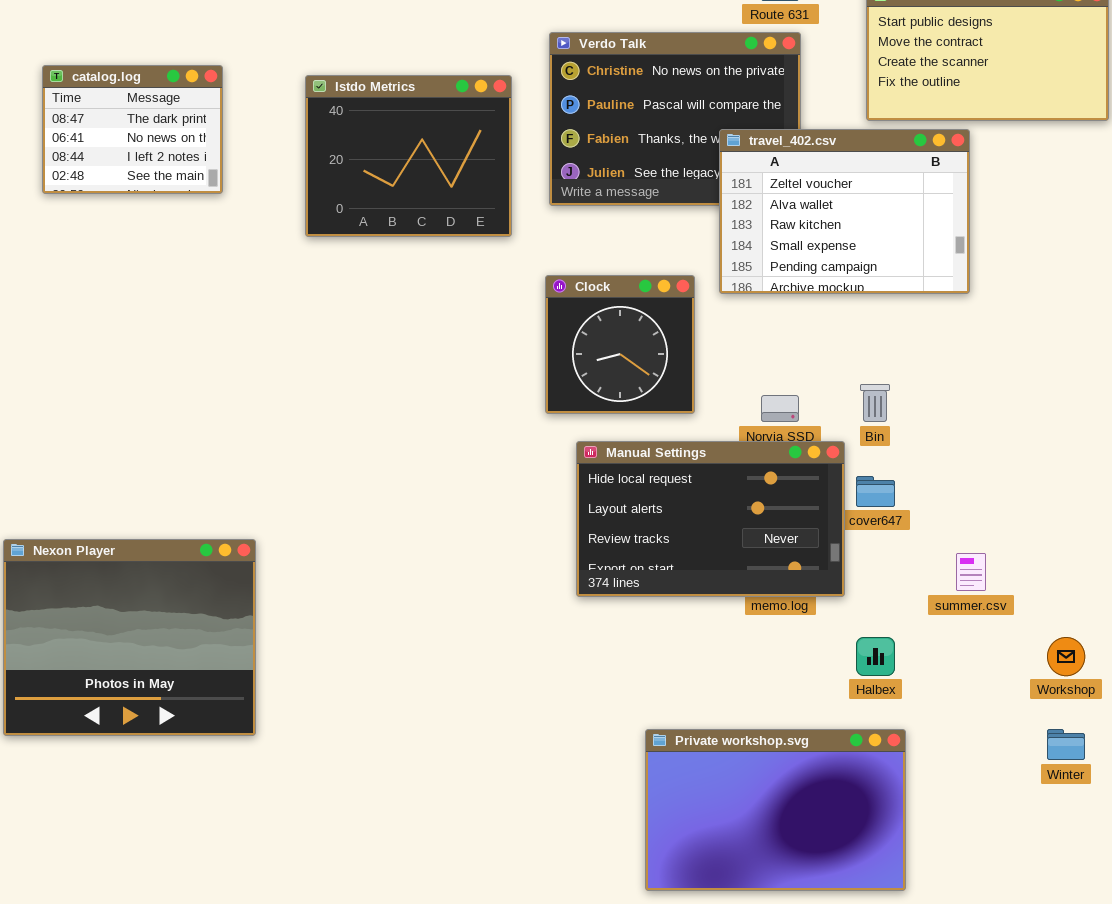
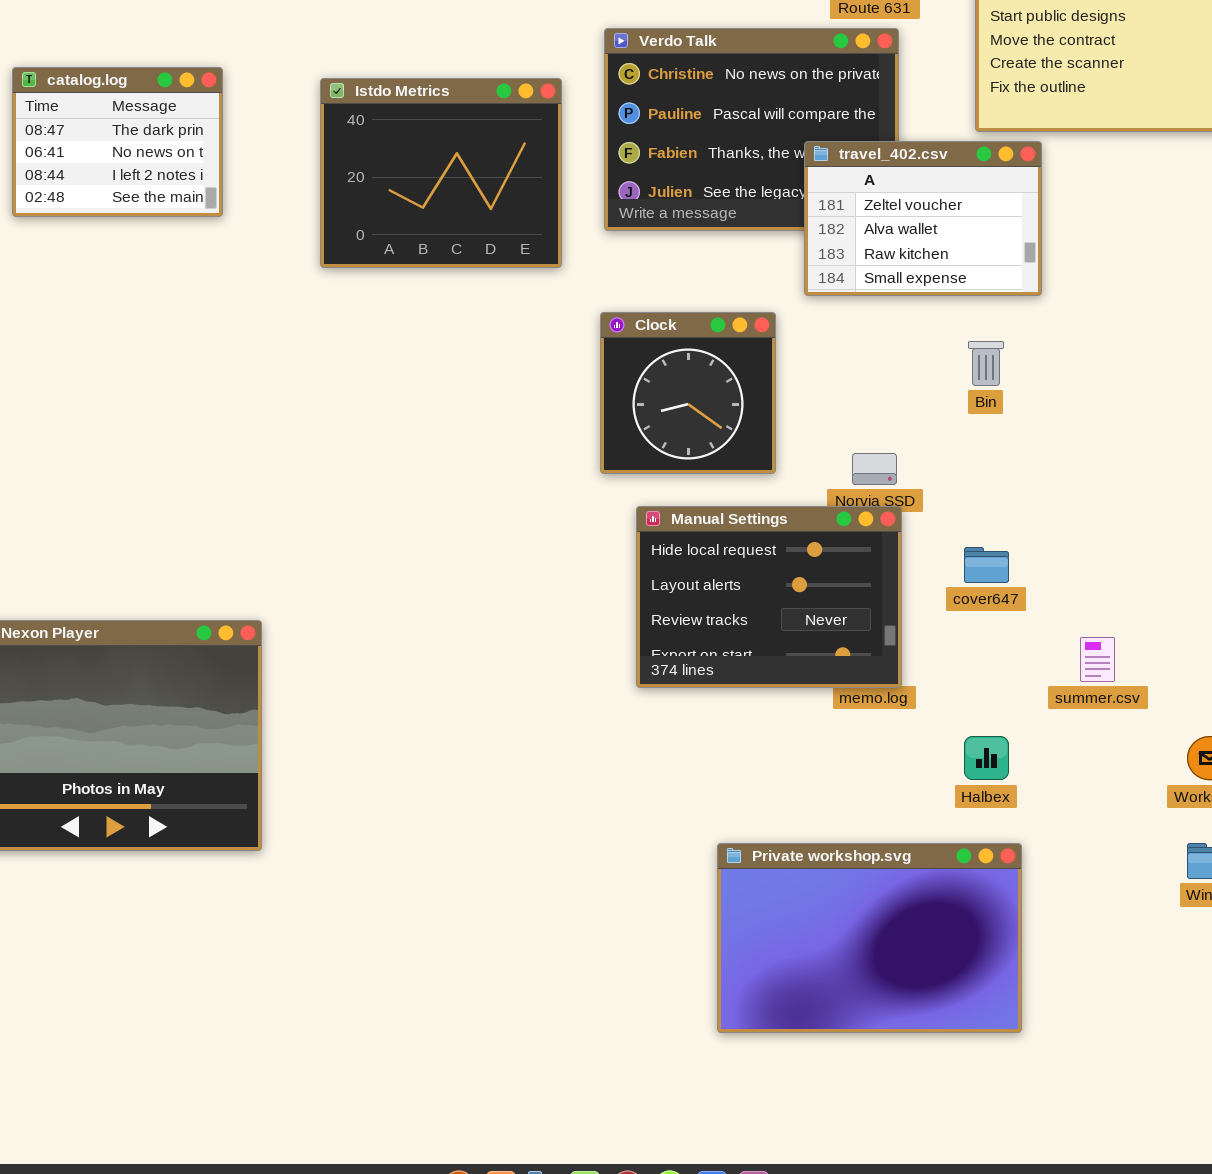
travel_402.csv: [719,129,970,294] -> [804,141,1042,296], resized
Bin: [860,384,890,422] -> [968,341,1004,386], moved
Manual Settings: [576,441,845,597] -> [636,506,902,688], resized

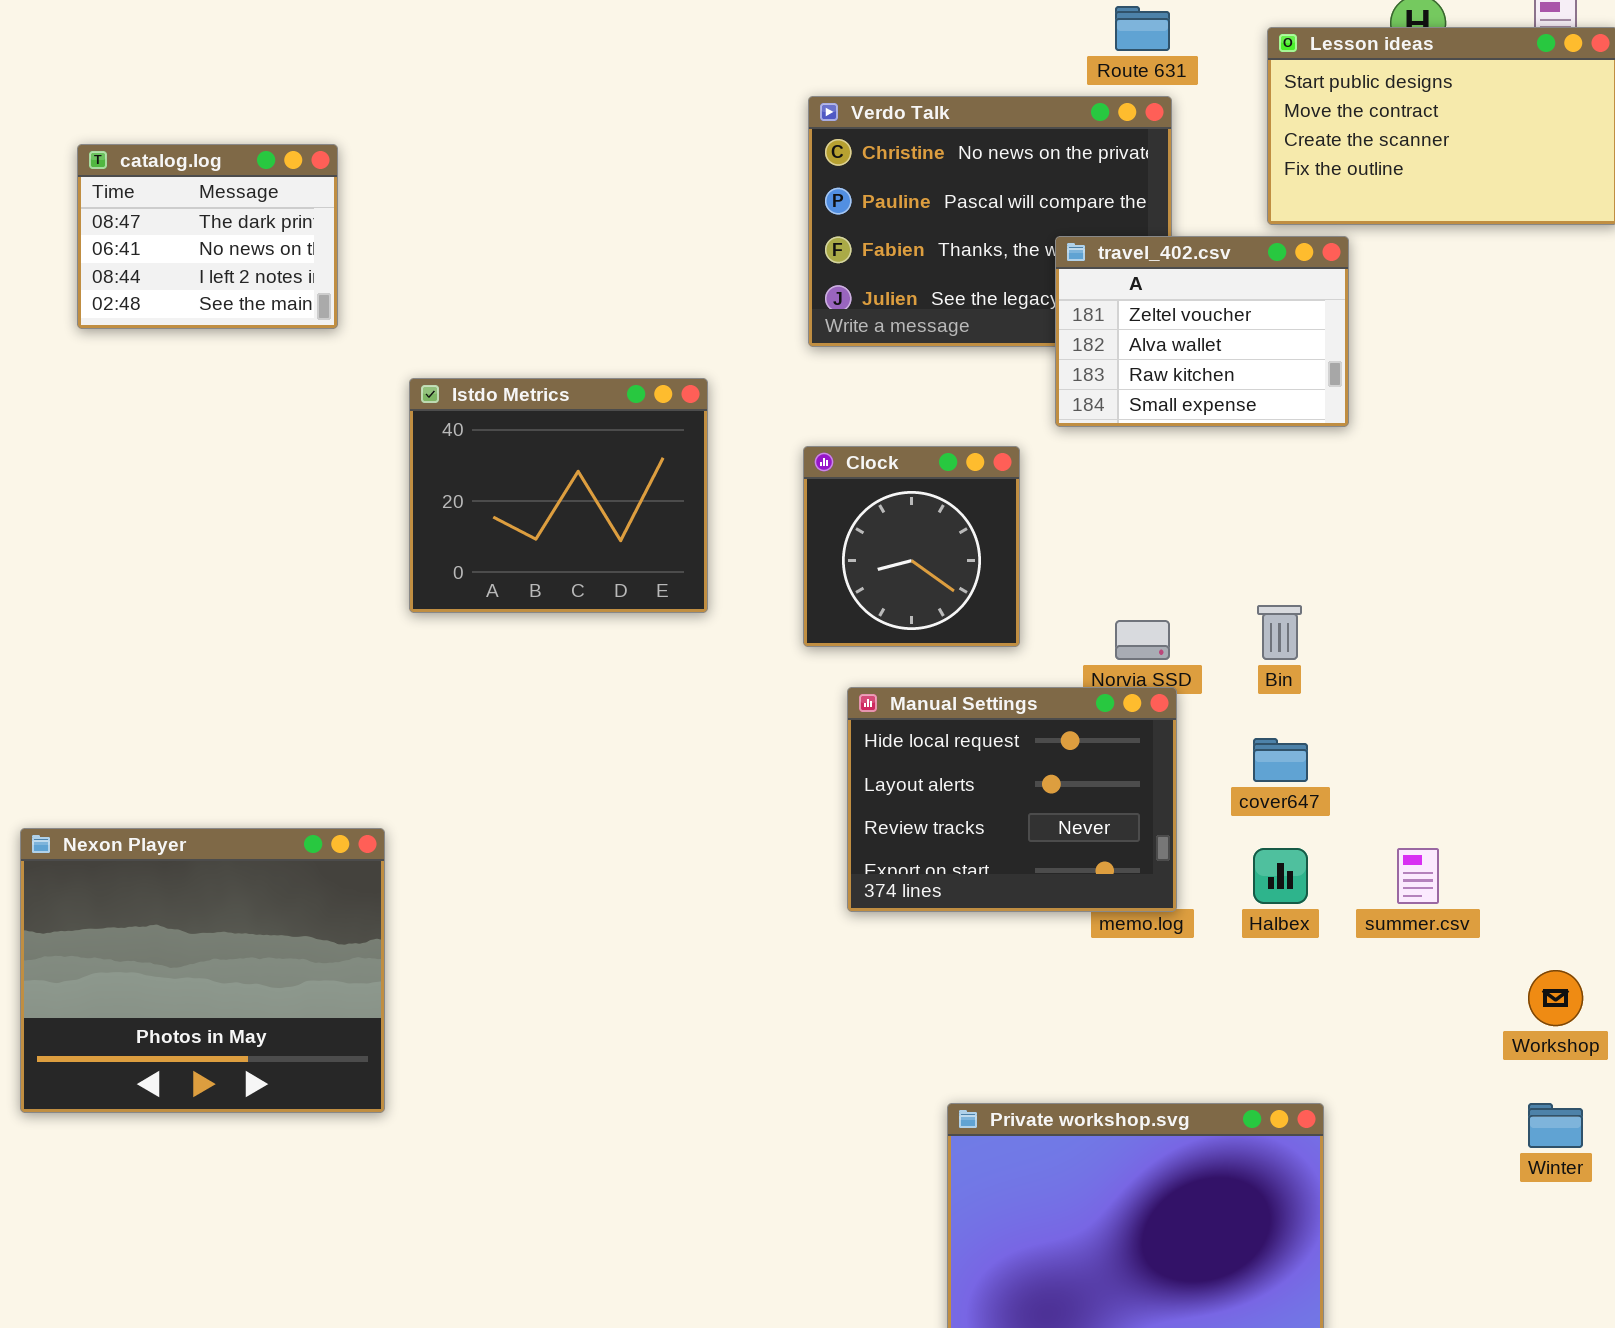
Istdo Metrics: [320,78,562,268] -> [409,378,708,613], moved
Bin: [968,341,1004,386] -> [1257,605,1302,660], moved
Halbex: [964,736,1009,780] -> [1253,848,1308,904], moved

